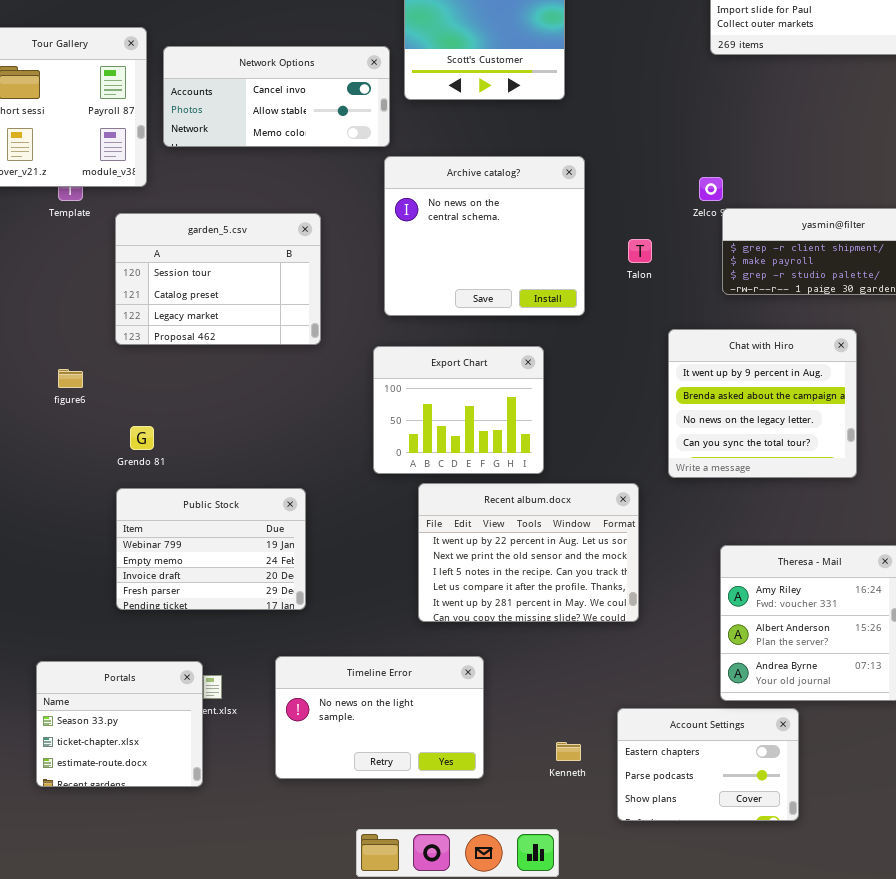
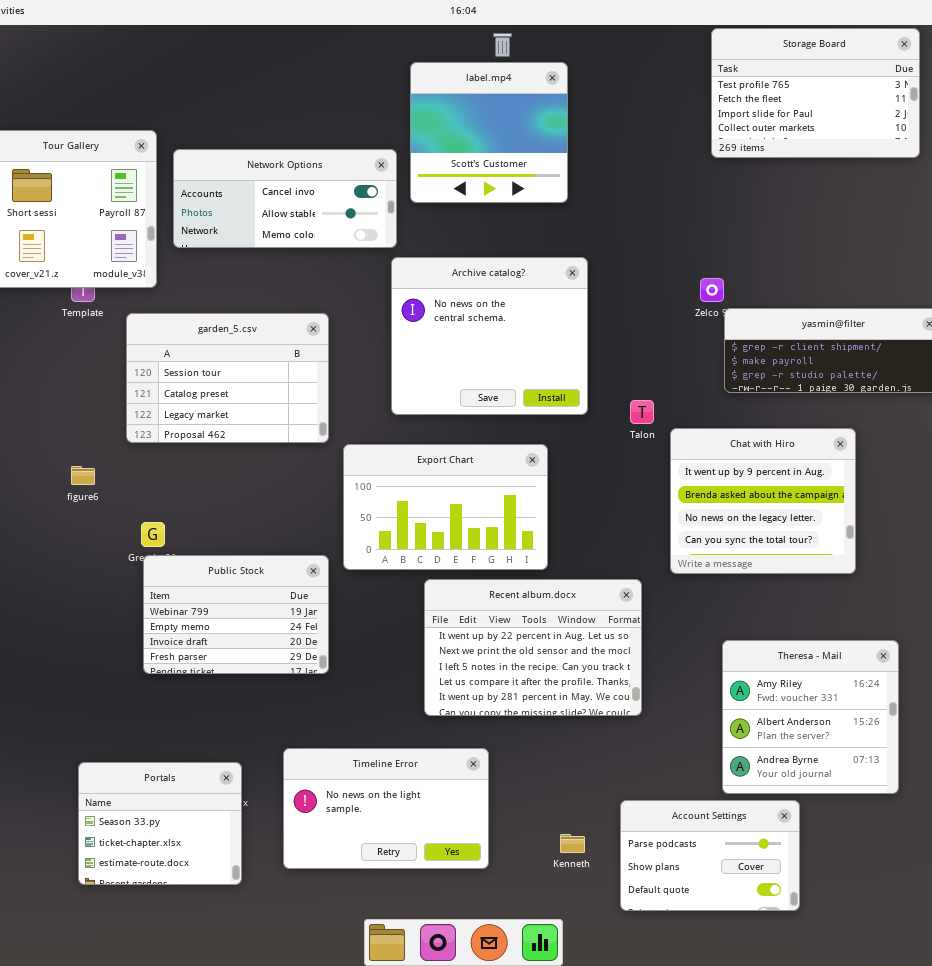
Talon: [628,239,652,263] -> [630,400,654,424], moved
Export Chart: [373,346,544,474] -> [343,444,548,570], resized
Public Stock: [116,488,306,610] -> [143,555,329,674], moved
Portals: [36,661,203,787] -> [78,762,242,885], moved
Account Settings: [617,708,799,821] -> [620,800,800,911], scrolled down 1 row

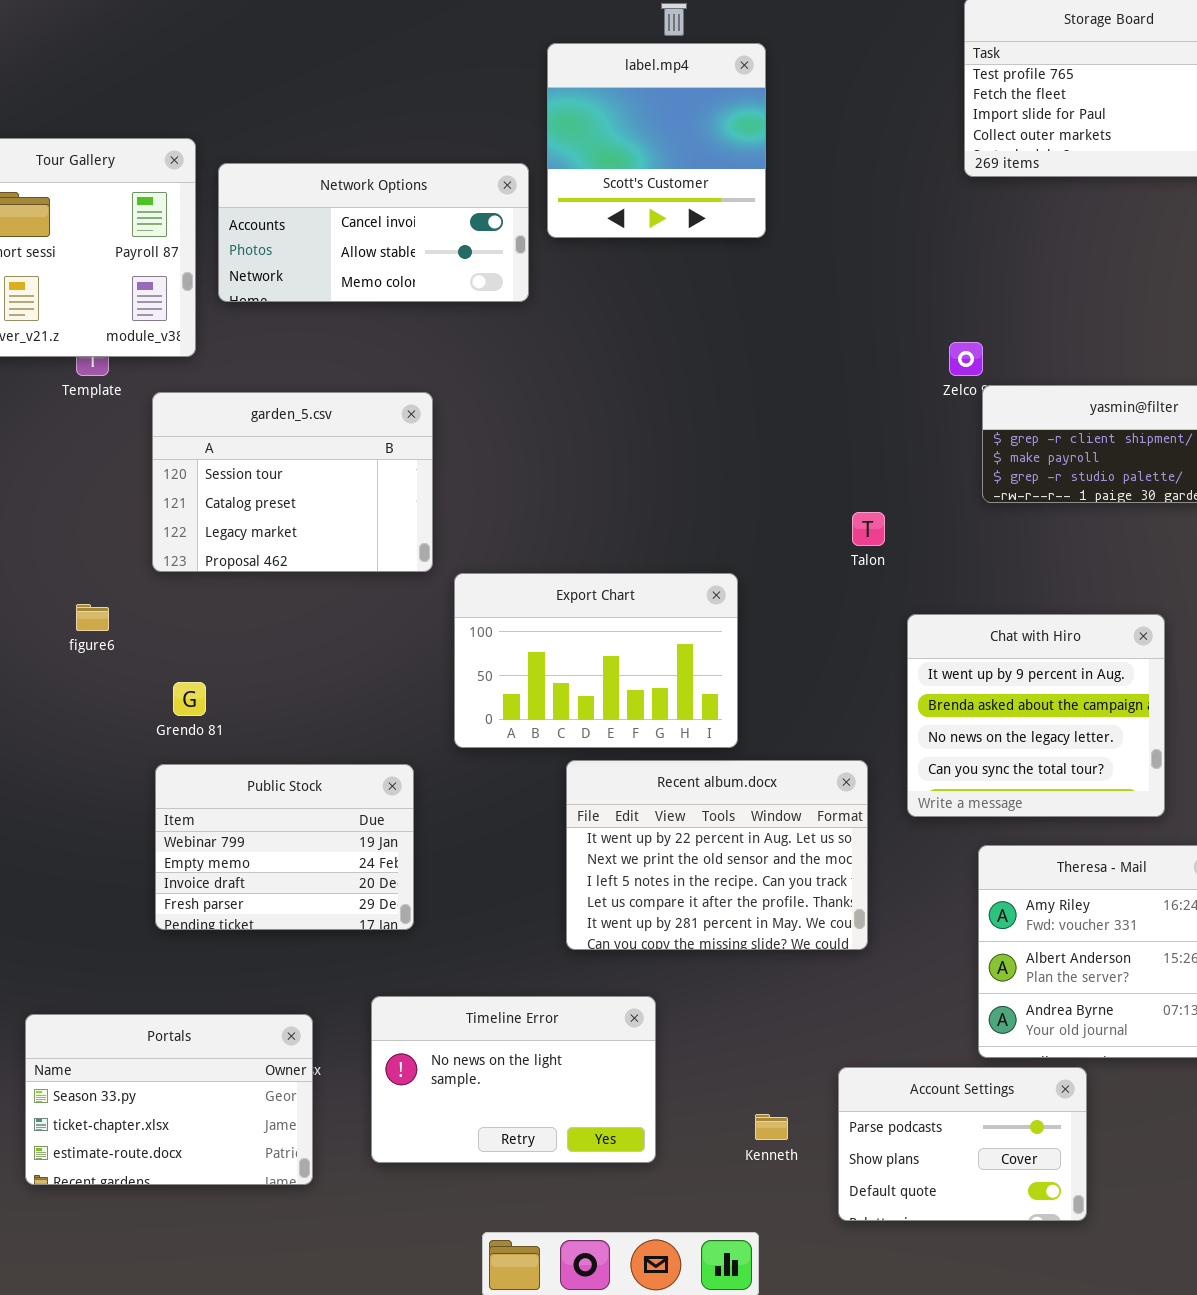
Archive catalog?: [391,257,588,415] -> none, closed
Chat with Hiro: [670,428,856,574] -> [907,614,1165,817], moved
Public Stock: [143,555,329,674] -> [155,764,414,930], moved
Portals: [78,762,242,885] -> [25,1014,313,1185], resized

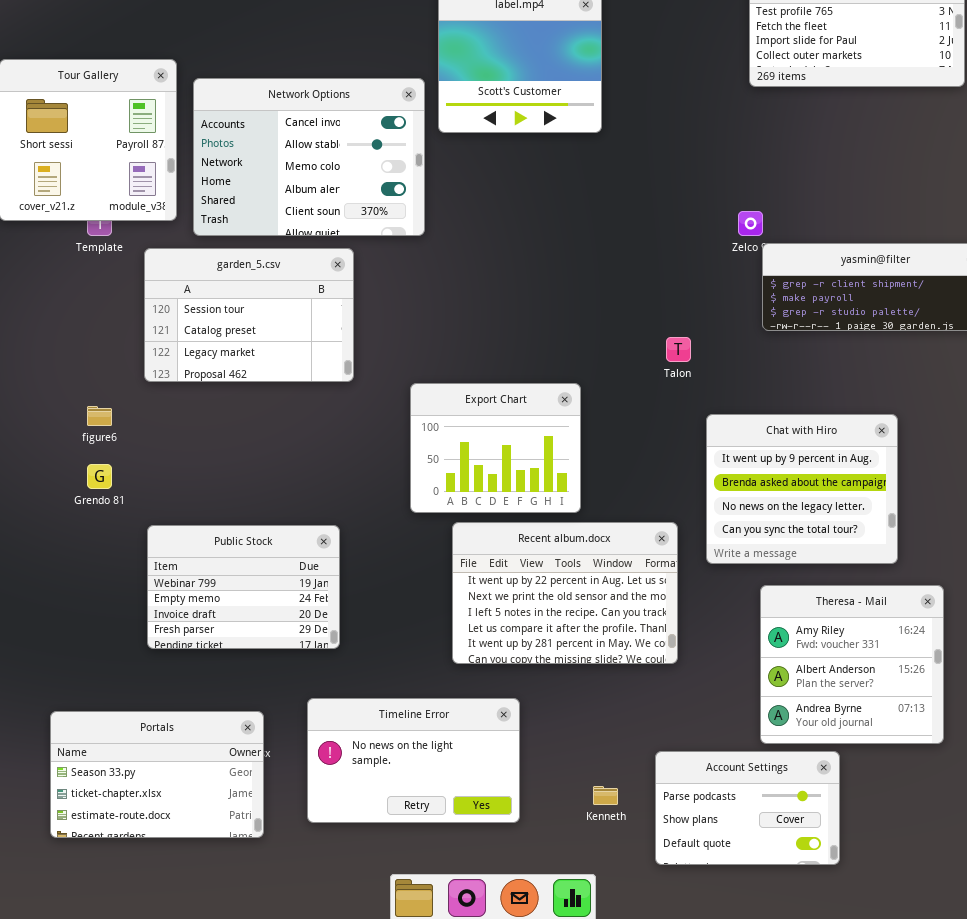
Network Options: [218,163,529,302] -> [193,78,425,236], resized
Export Chart: [454,573,738,748] -> [410,383,581,513], resized
Grendo 81: [173,682,206,716] -> [87,464,112,489], moved

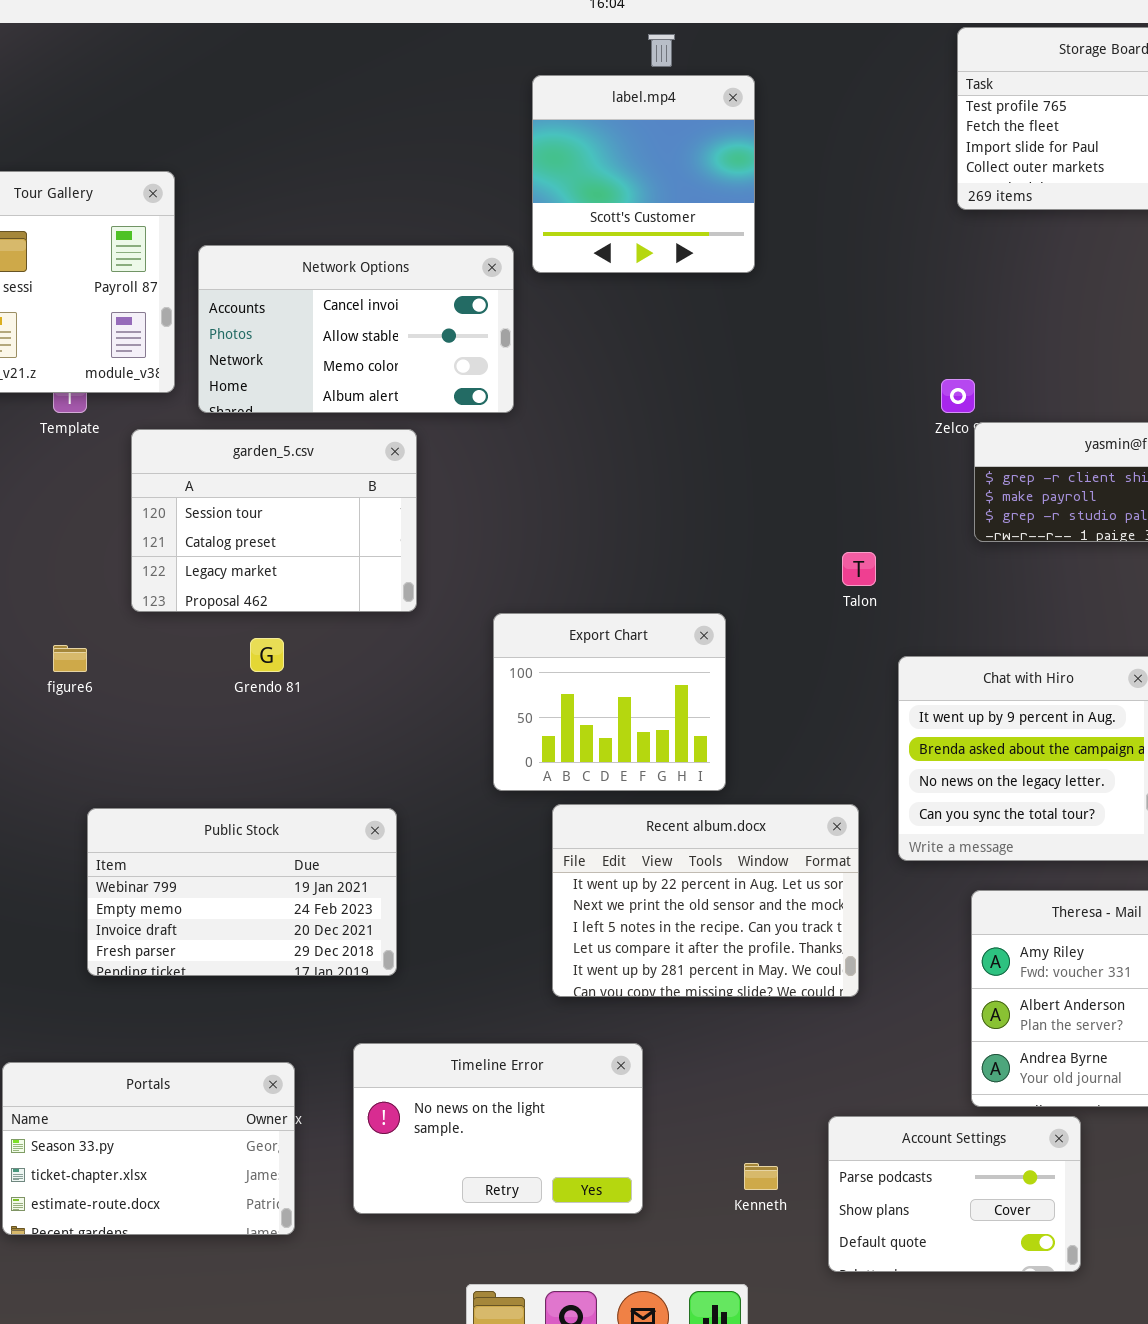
Network Options: [193,78,425,236] -> [198,245,514,413], resized
Grendo 81: [87,464,112,489] -> [250,638,284,672], moved
Public Stock: [147,525,340,649] -> [87,808,397,976], resized

